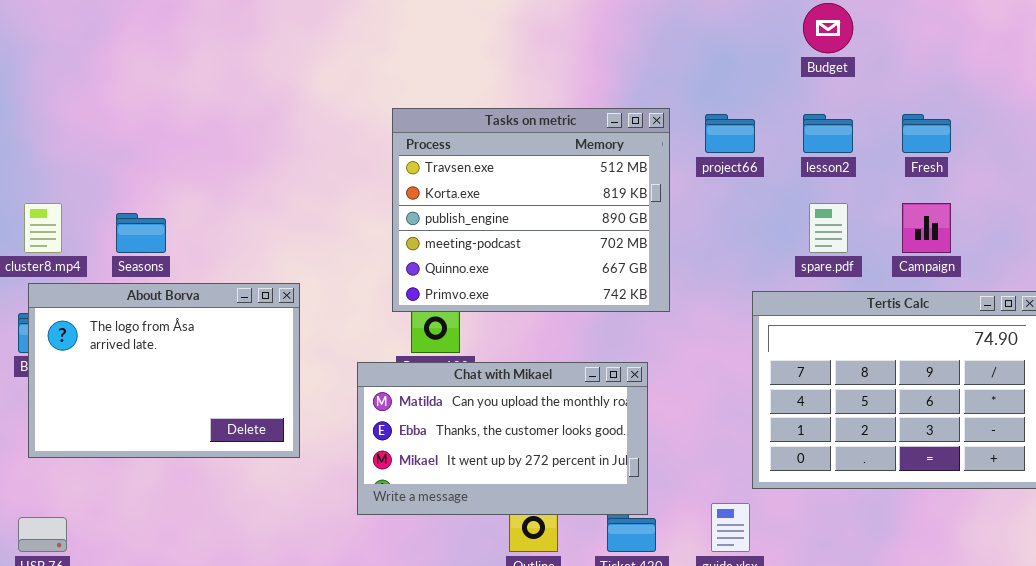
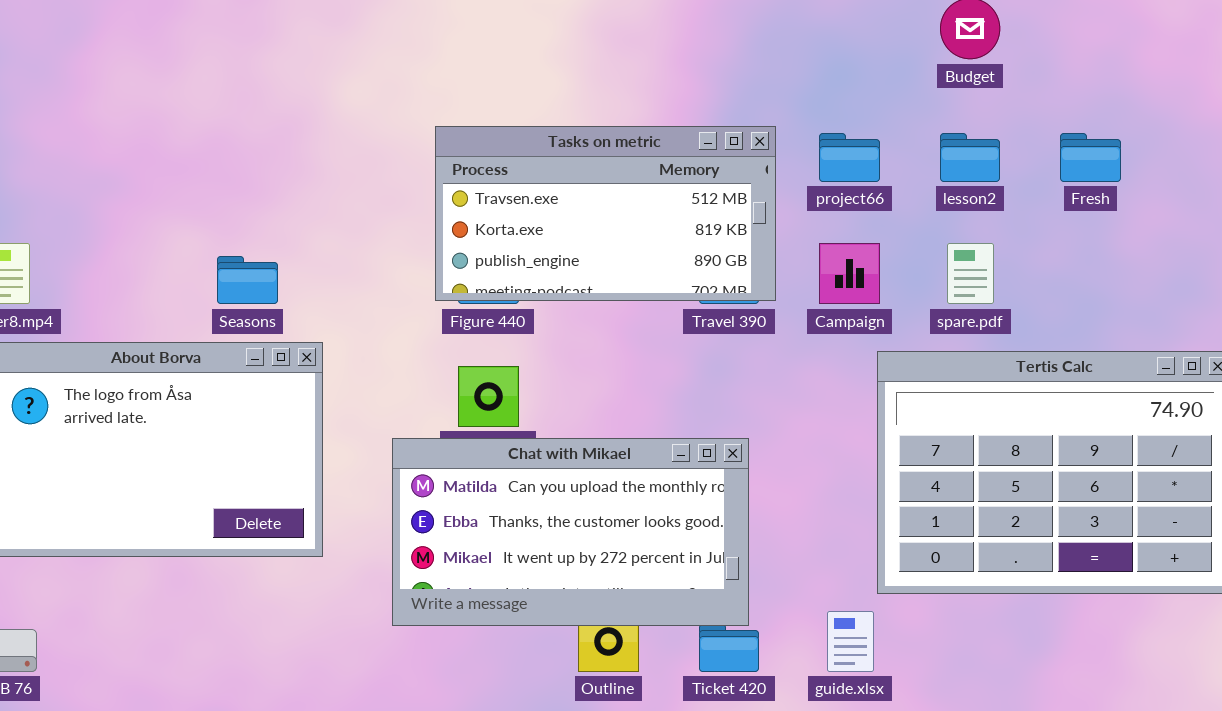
Tasks on metric: [392,108,670,312] -> [435,126,776,301], resized
Campaign: [902,203,951,253] -> [819,243,880,304], moved
Seasons: [116,213,166,253] -> [217,256,278,304], moved

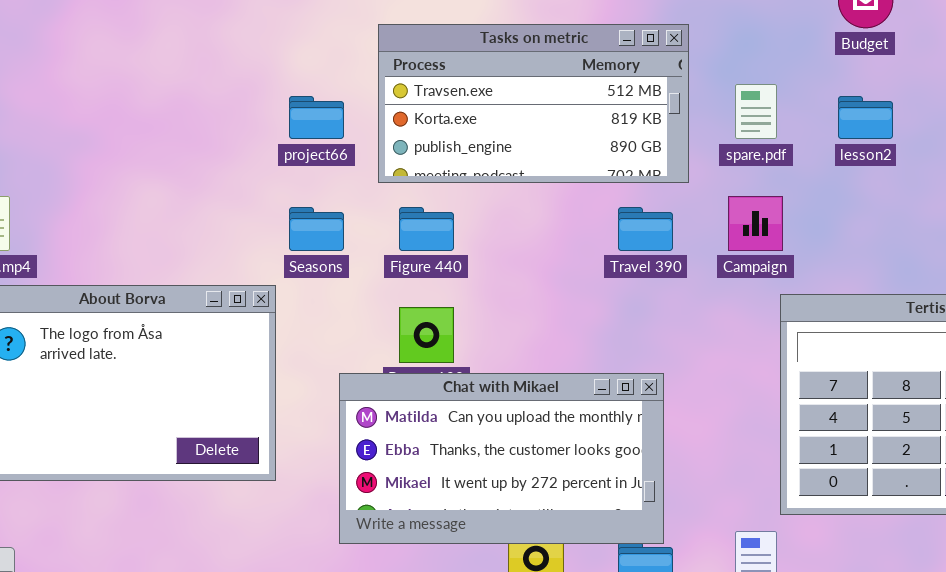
Tasks on metric: [435,126,776,301] -> [378,24,689,183], moved
project66: [819,133,880,182] -> [289,96,344,139], moved
spare.pdf: [947,243,994,304] -> [735,84,777,139], moved
Seasons: [217,256,278,304] -> [289,207,344,251], moved

